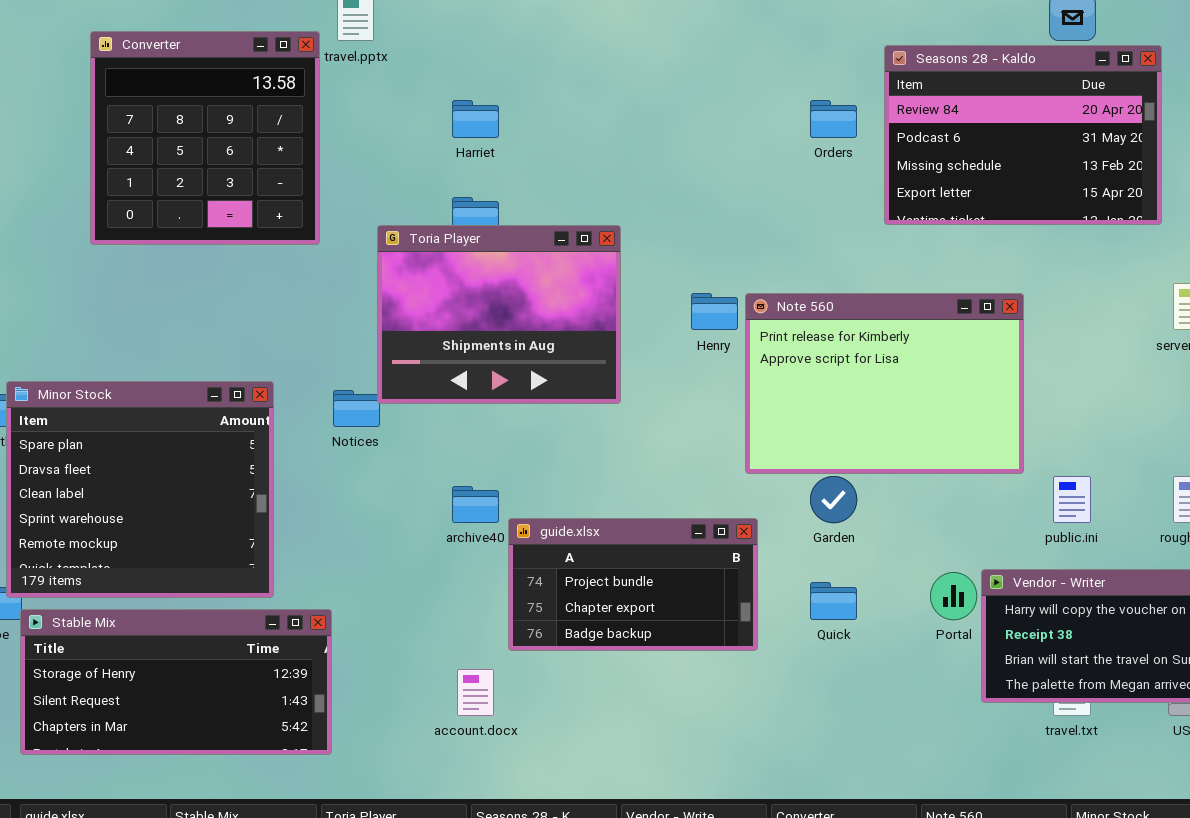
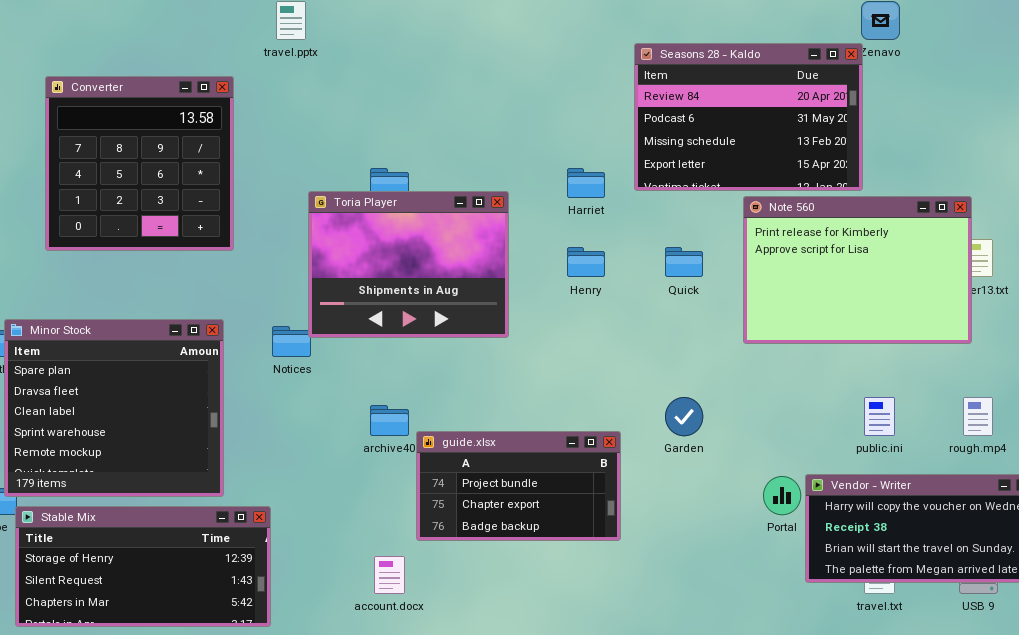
Converter: [90,31,320,245] -> [45,76,234,251], moved
Seasons 28 - Kaldo: [884,45,1162,225] -> [634,43,863,191], moved
Harriet: [452,100,499,138] -> [567,168,605,198], moved
Note 560: [745,293,1024,474] -> [743,196,972,344], moved
Quick: [810,582,857,620] -> [665,247,703,277], moved

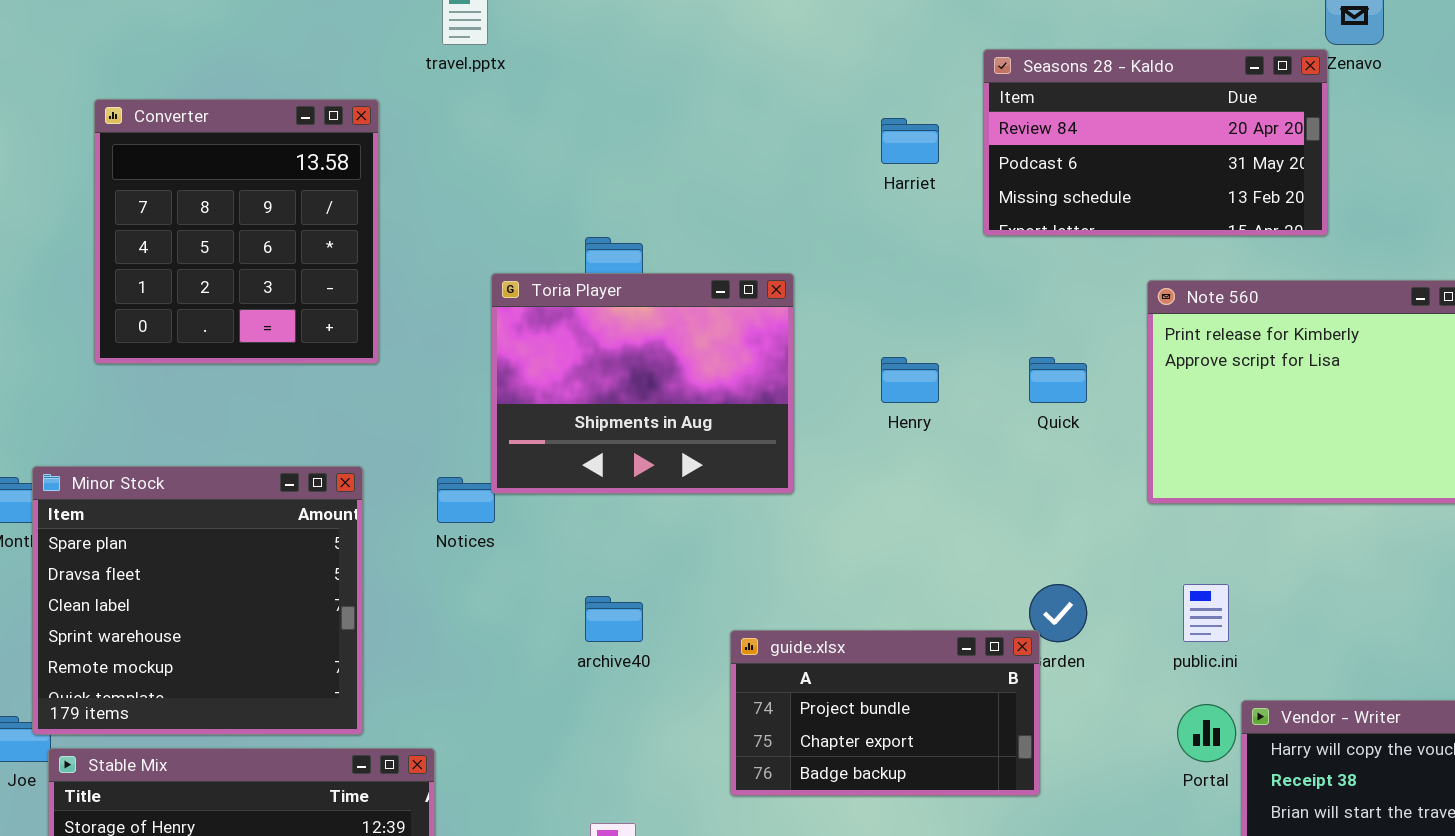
Seasons 28 - Kaldo: [634,43,863,191] -> [983,49,1328,236], resized
Harriet: [567,168,605,198] -> [881,118,939,164], moved
public.ini: [864,397,895,436] -> [1183,584,1229,642], moved
guide.xlsx: [416,431,621,541] -> [730,630,1040,796], moved

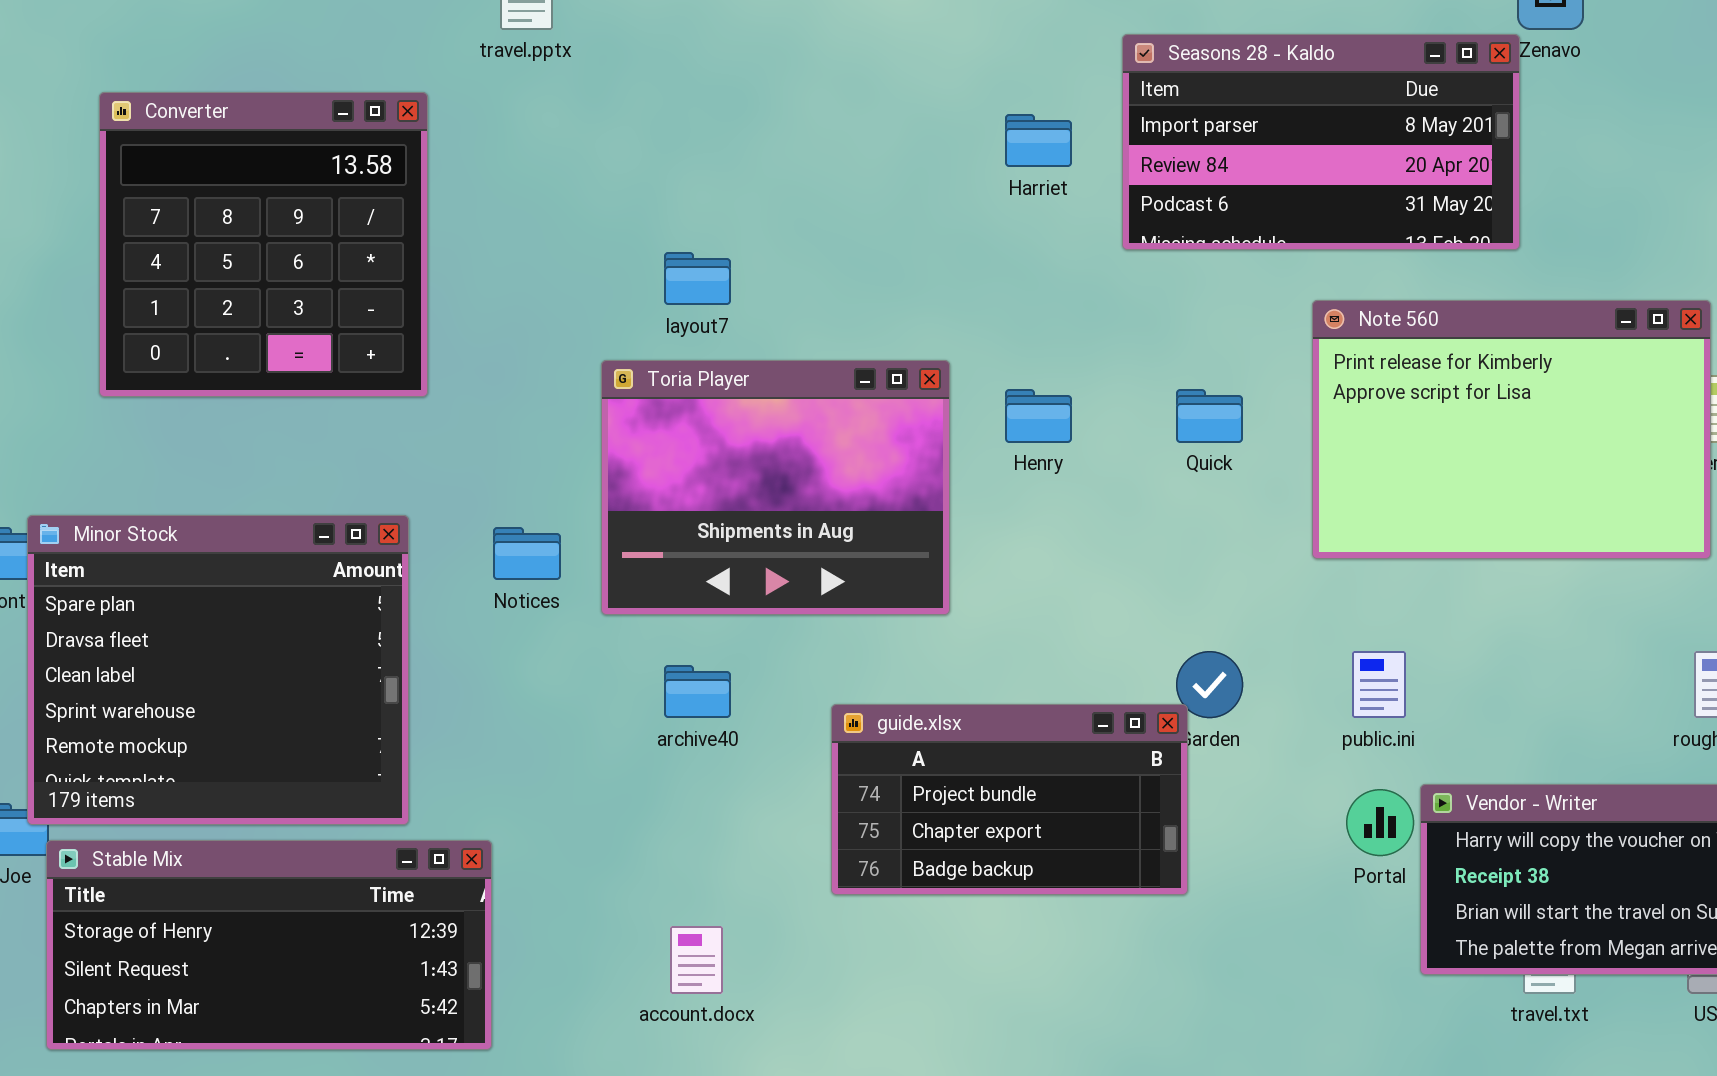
Seasons 28 - Kaldo: [983,49,1328,236] -> [1122,34,1520,250], scrolled up 1 row
Toria Player: [491,273,794,494] -> [601,360,950,615], moved

